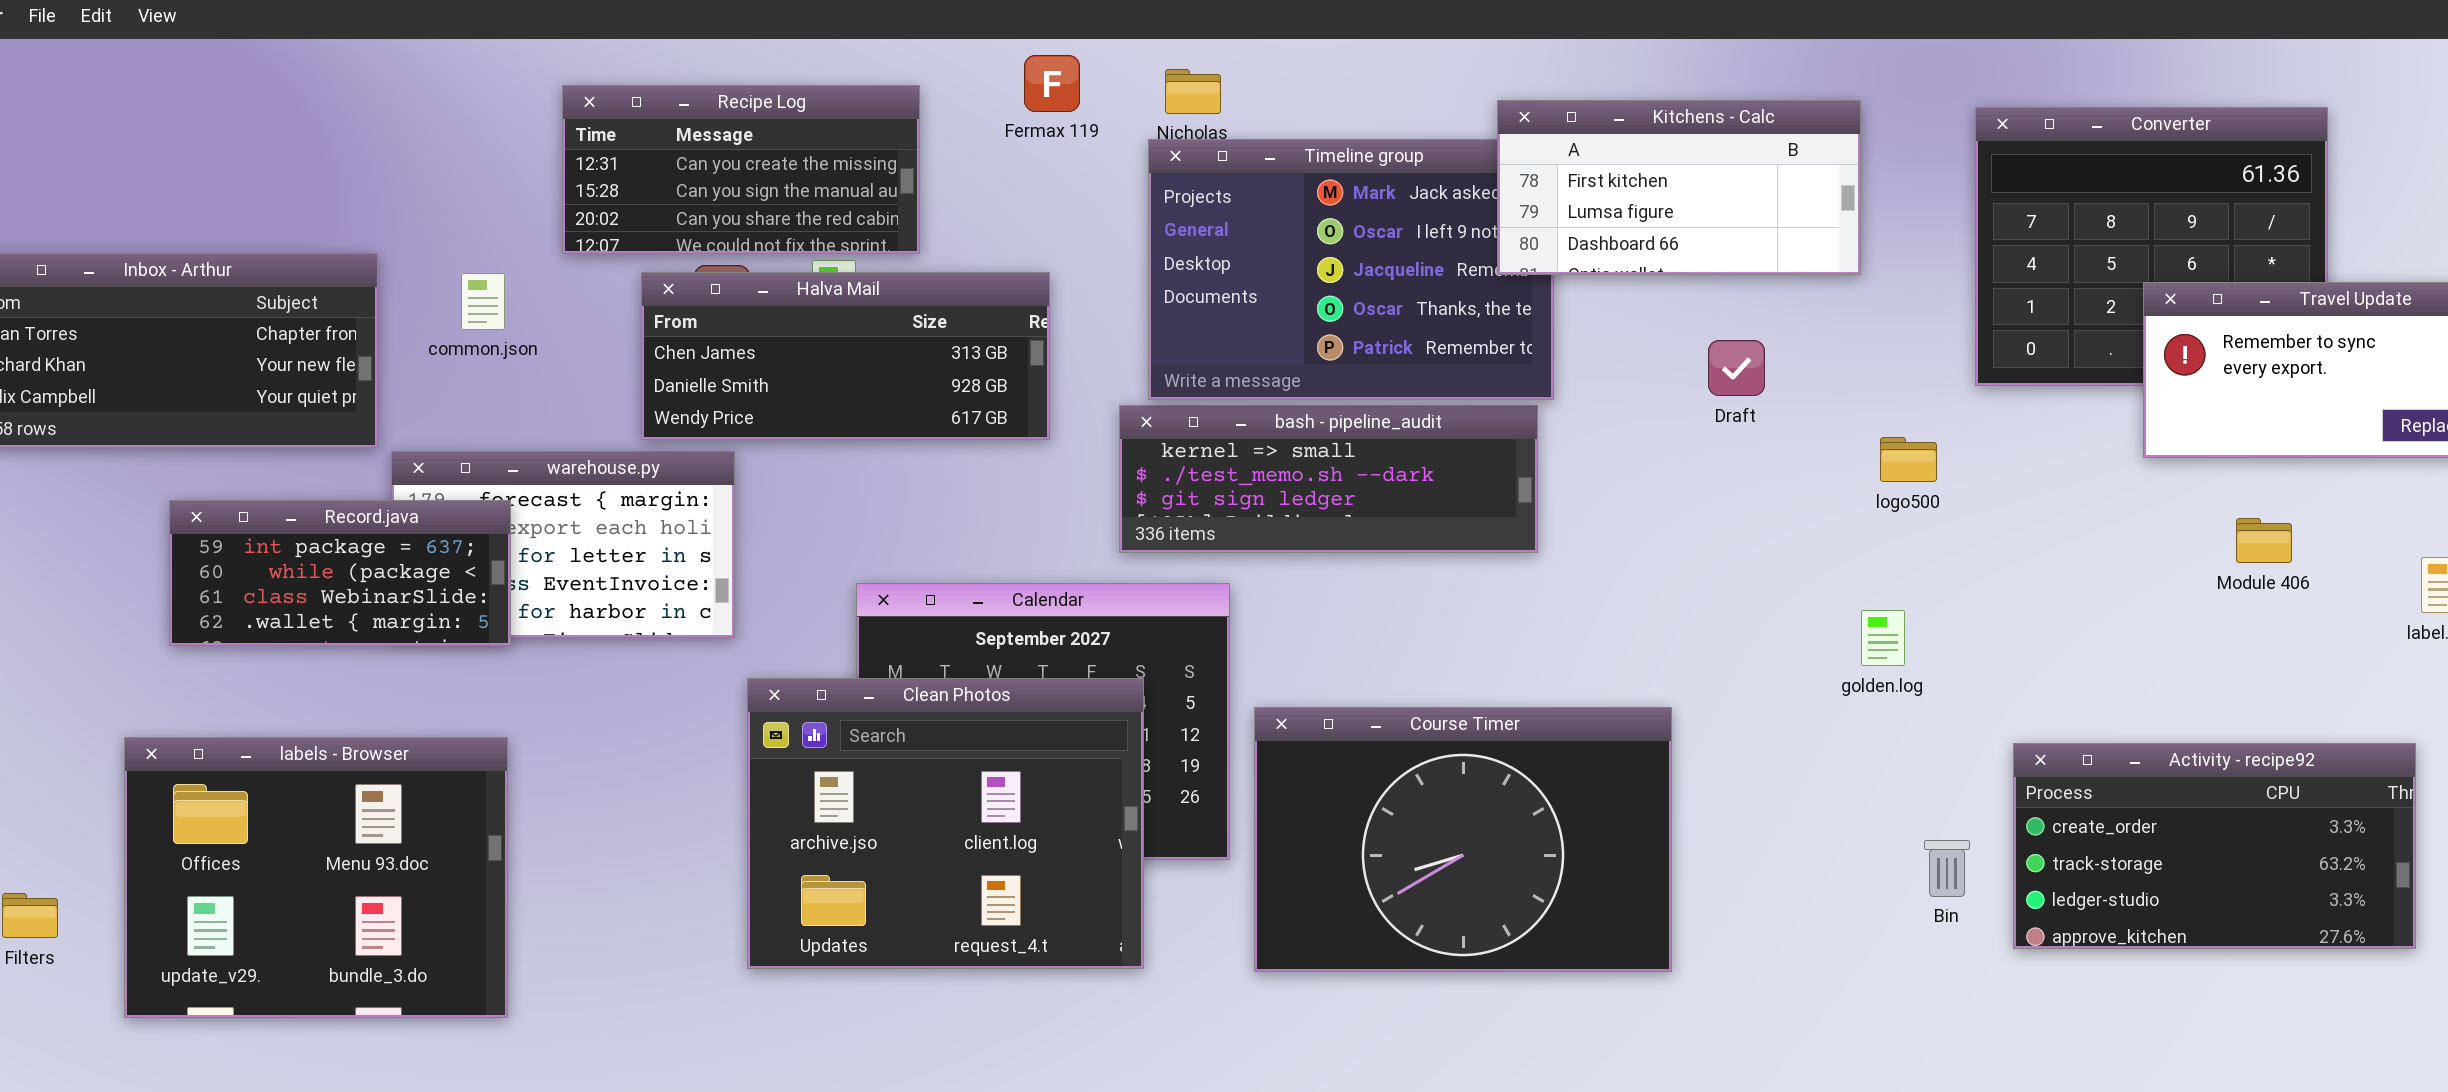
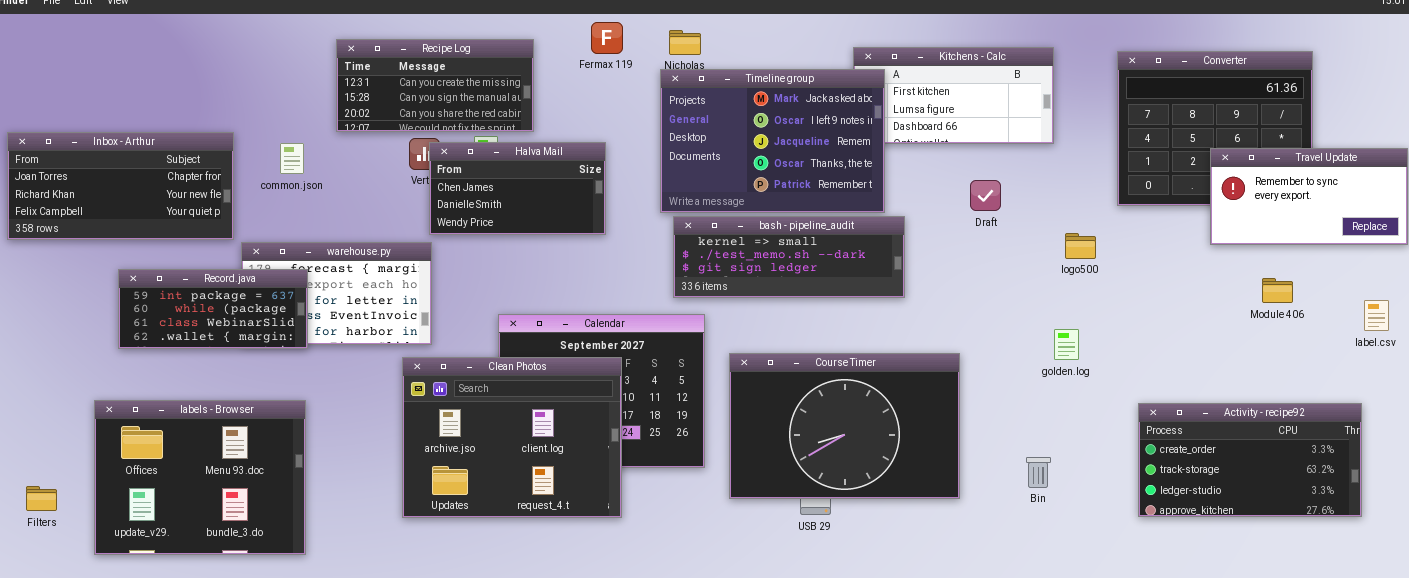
Timeline group: [1148,139,1554,400] -> [660,69,885,213], raised
Halva Mail: [641,272,1050,440] -> [429,142,606,235], resized
bash - pipeline_audit: [1119,405,1538,553] -> [673,216,905,298], moved
Clean Photos: [747,678,1144,969] -> [402,357,622,518], moved
Course Timer: [1254,707,1672,972] -> [729,353,960,499], moved
Bin: [1924,840,1970,897] -> [1026,457,1051,488], moved

